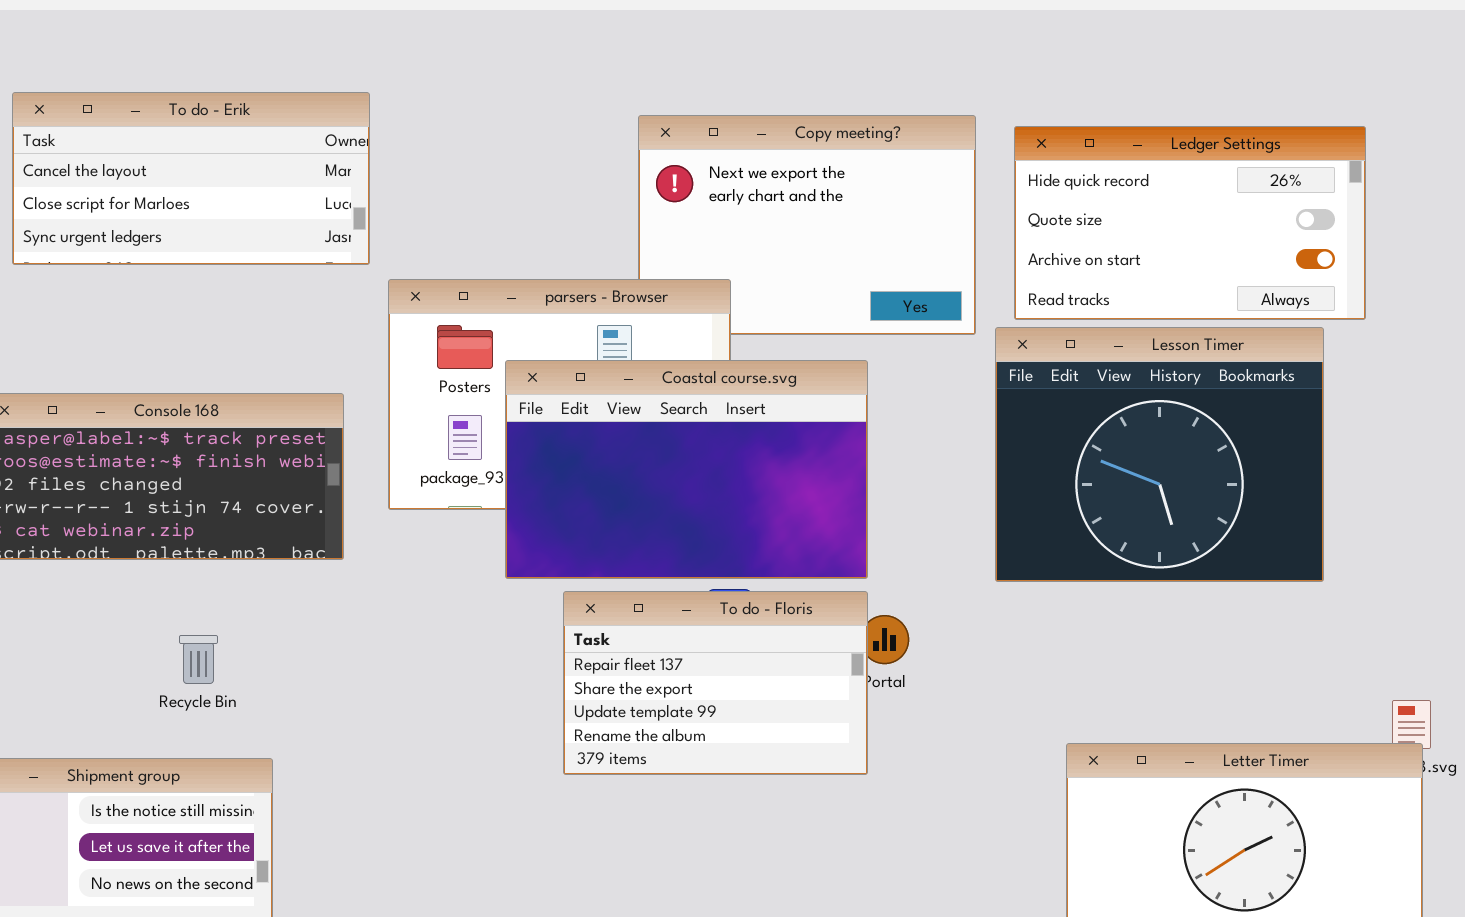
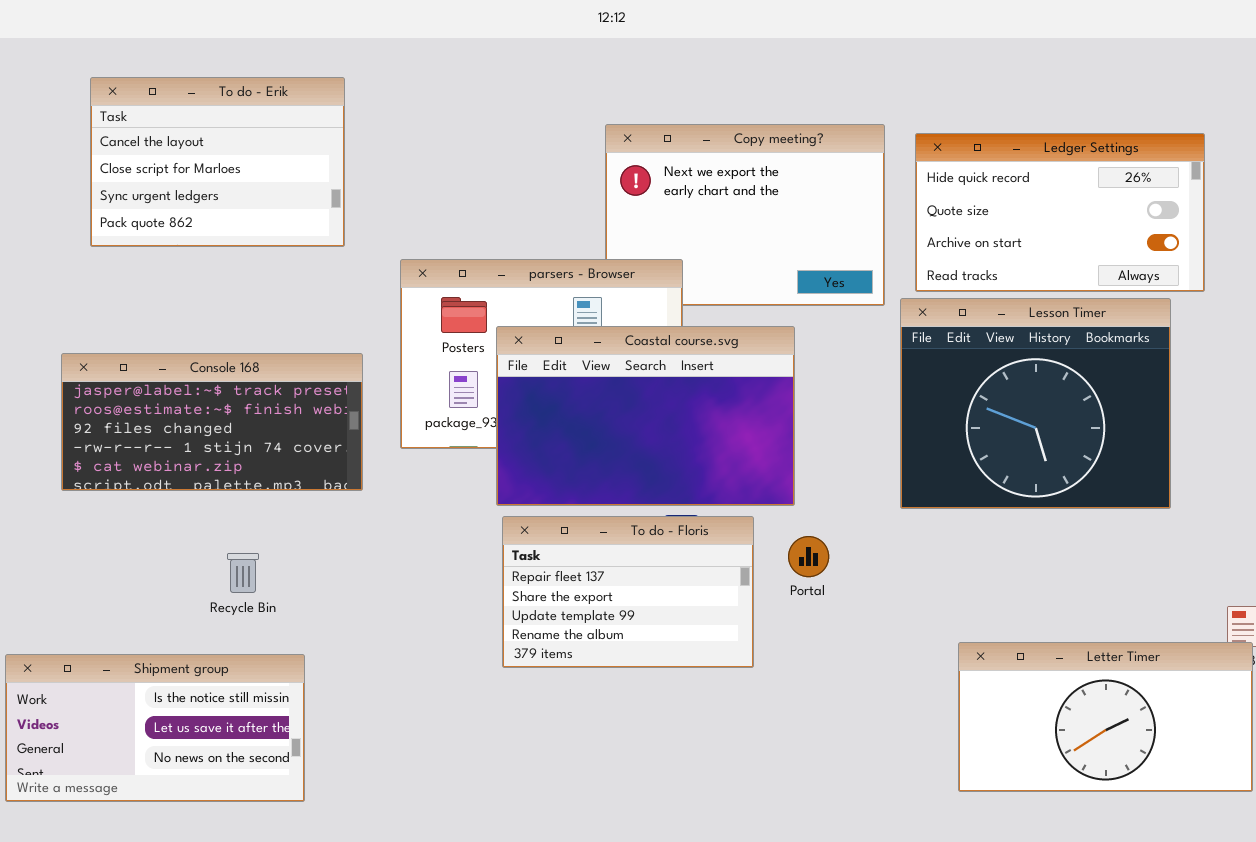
To do - Erik: [12,92,370,265] -> [90,77,345,247], resized
To do - Floris: [563,591,868,775] -> [502,516,754,668], moved

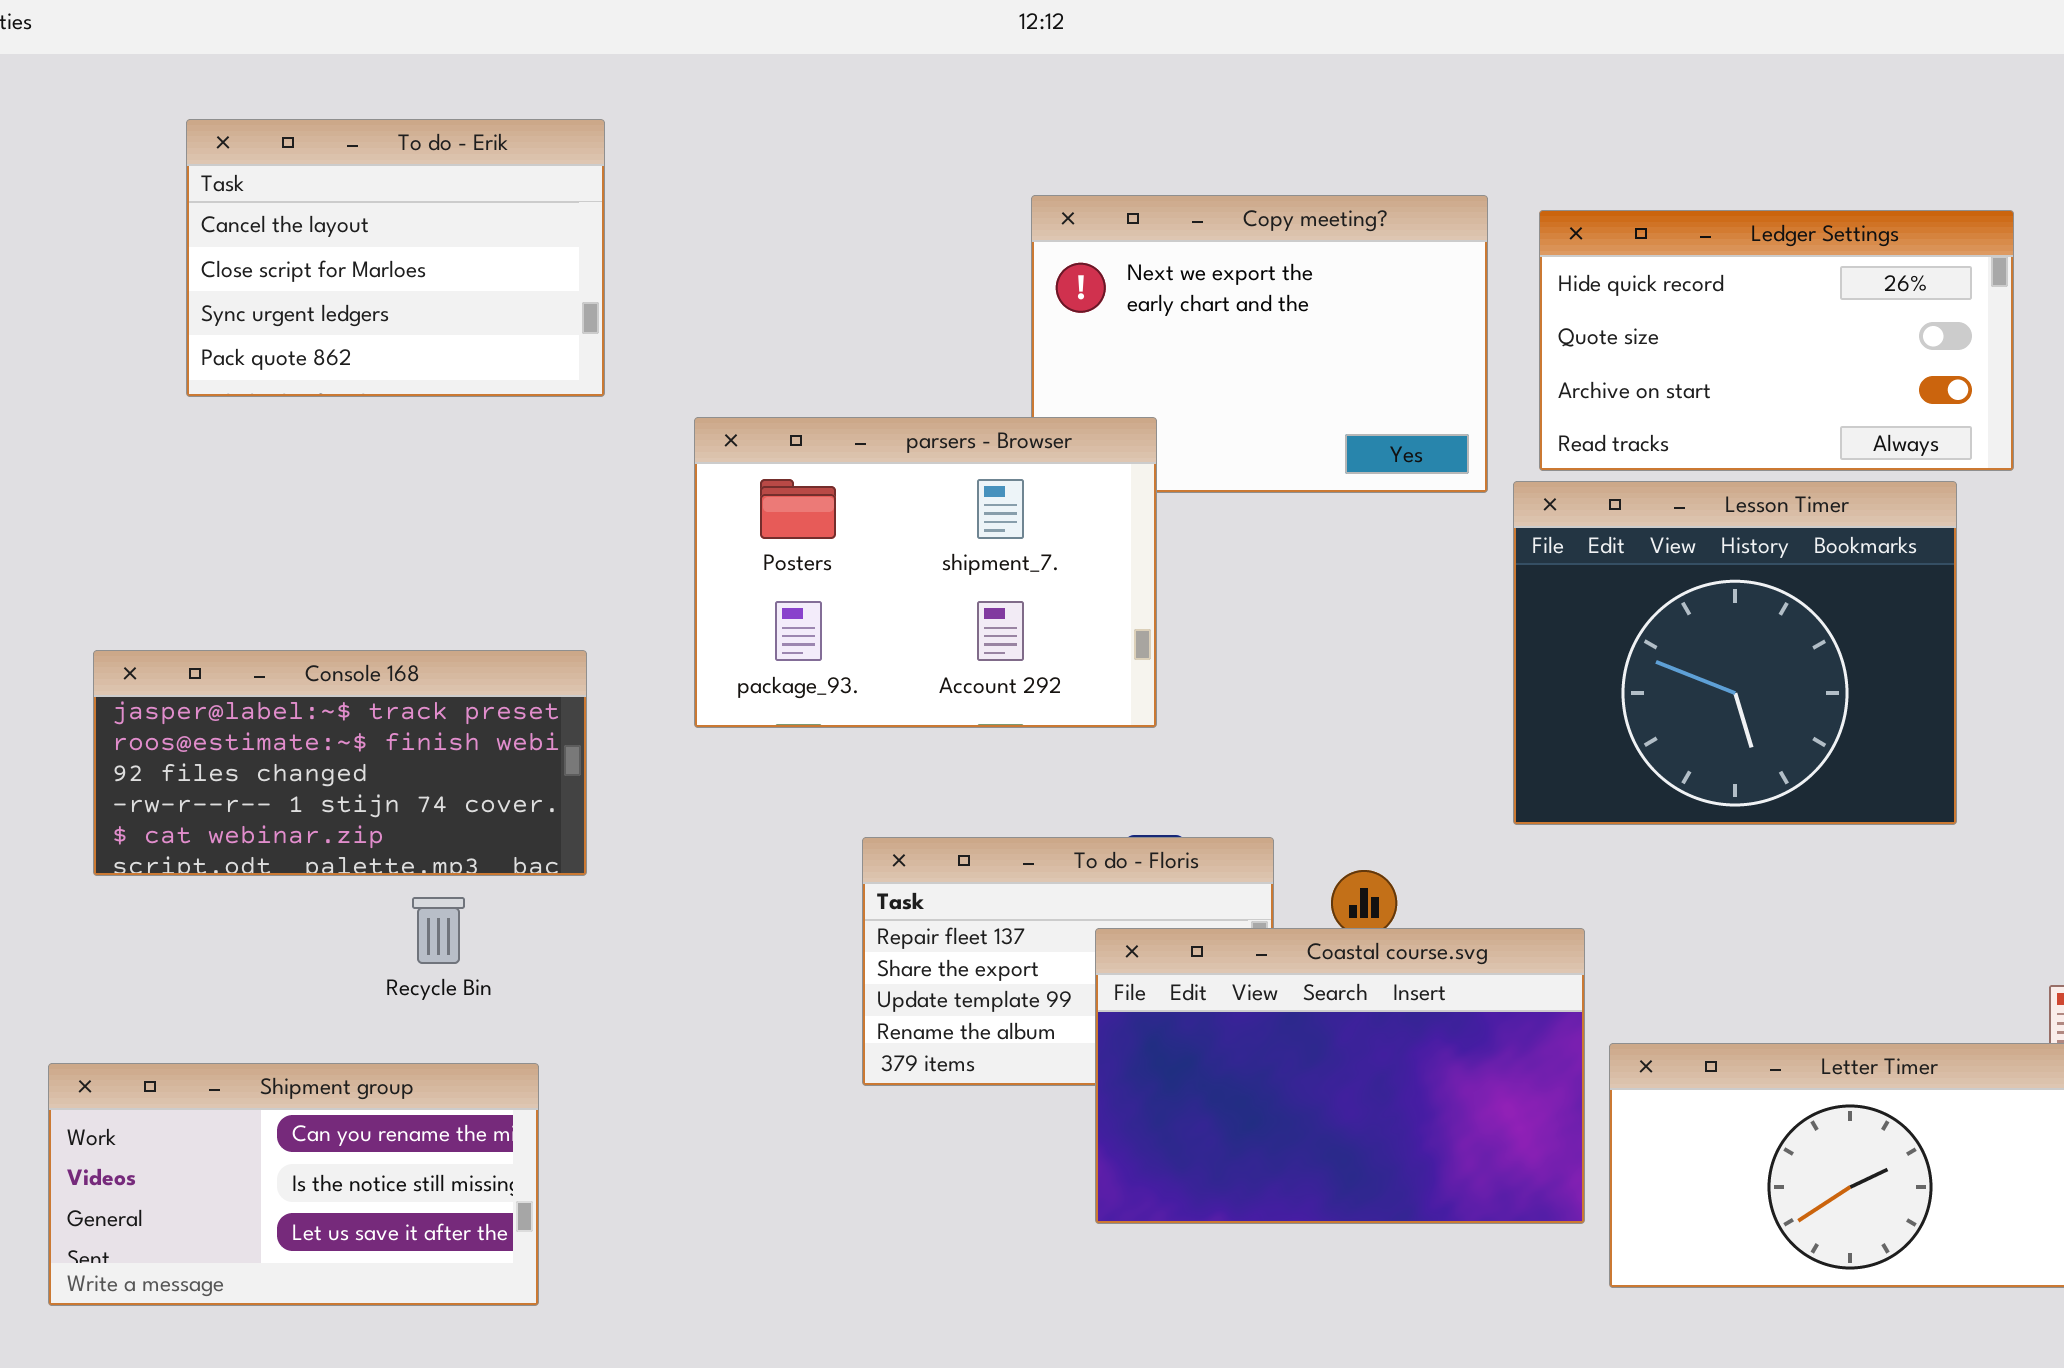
Coastal course.svg: [496,326,795,506] -> [1095,928,1585,1224], moved
Console 168: [61,353,363,491] -> [93,650,587,876], moved
Shipment group: [5,654,305,802] -> [48,1063,539,1306], scrolled up 1 row

